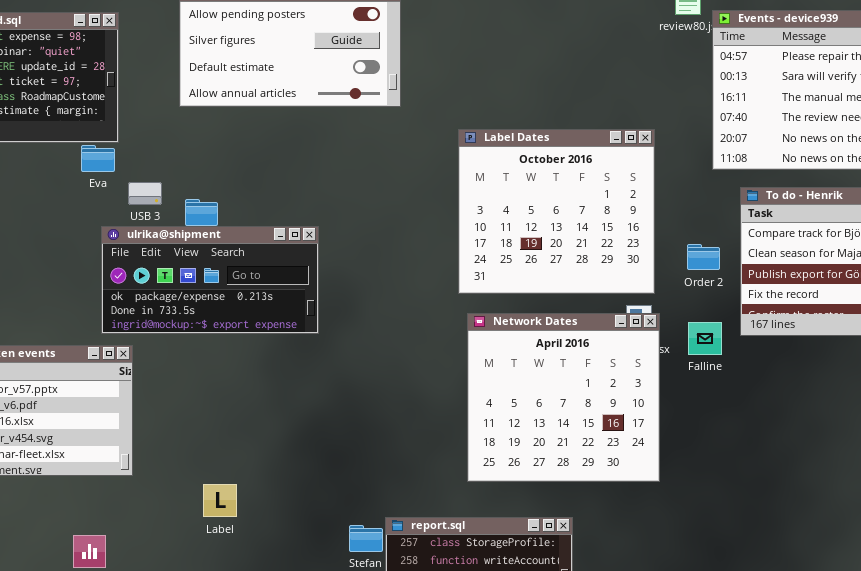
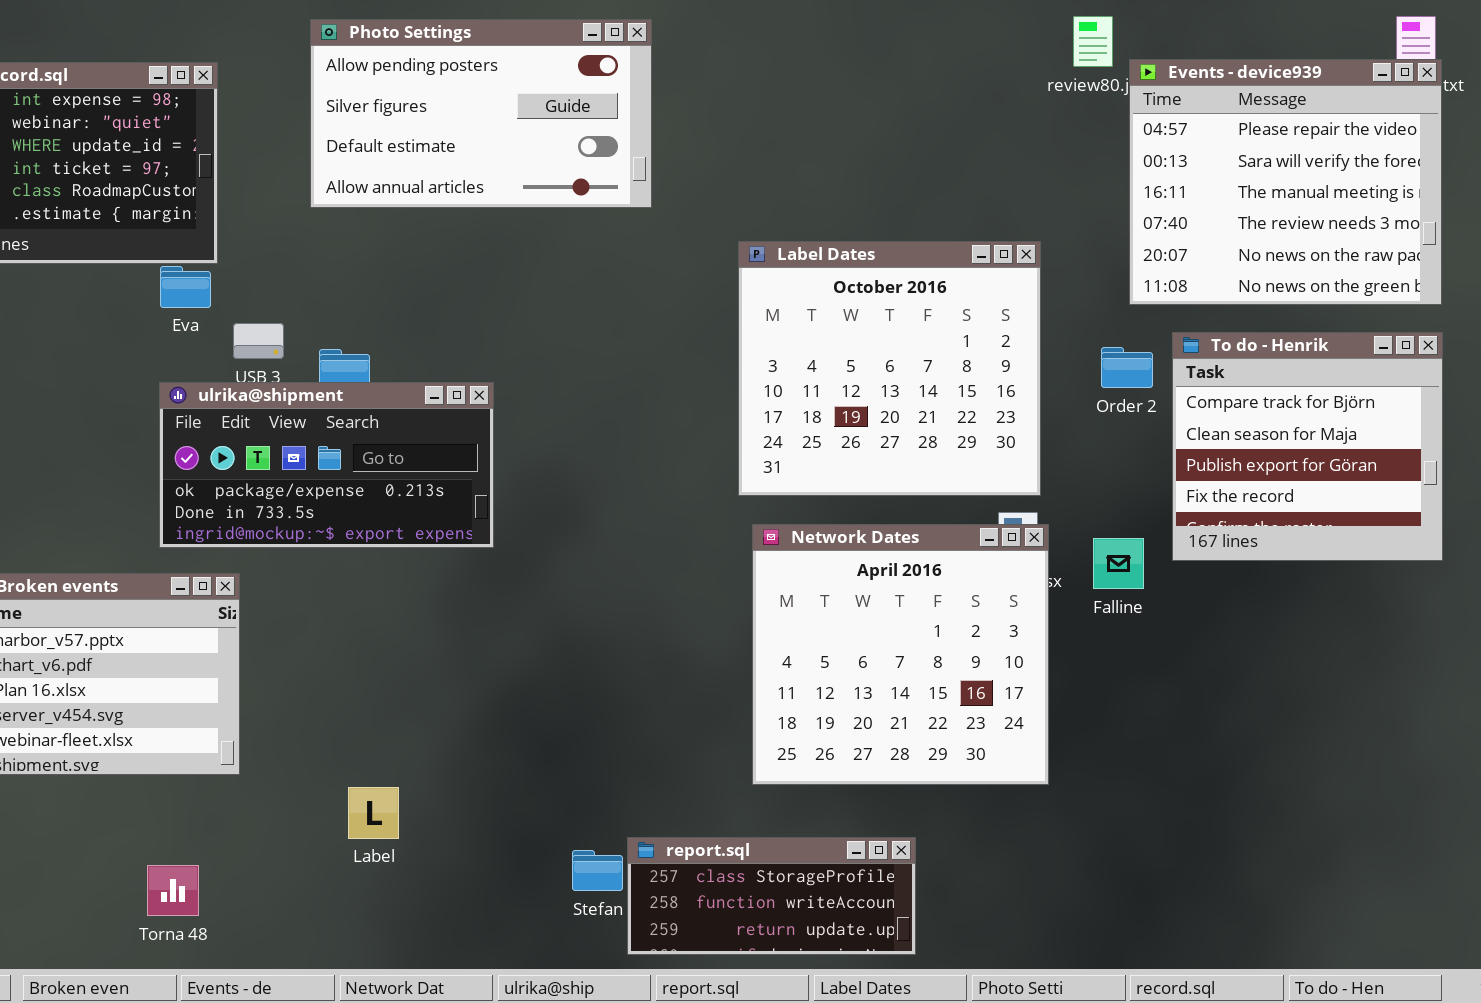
ulrika@shipment: [101,226,319,334] -> [159,382,494,548], moved
Order 2: [687,244,720,270] -> [1101,347,1153,388], moved

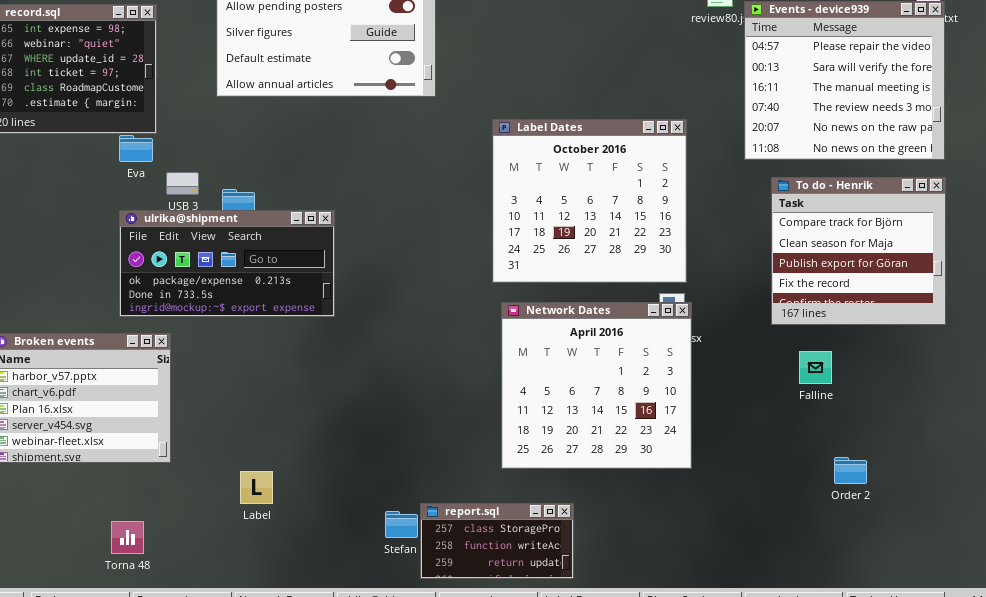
Order 2: [1101,347,1153,388] -> [834,457,867,484], moved
Falline: [1093,538,1144,589] -> [799,351,832,384], moved
report.sql: [627,837,916,955] -> [420,503,574,579], resized

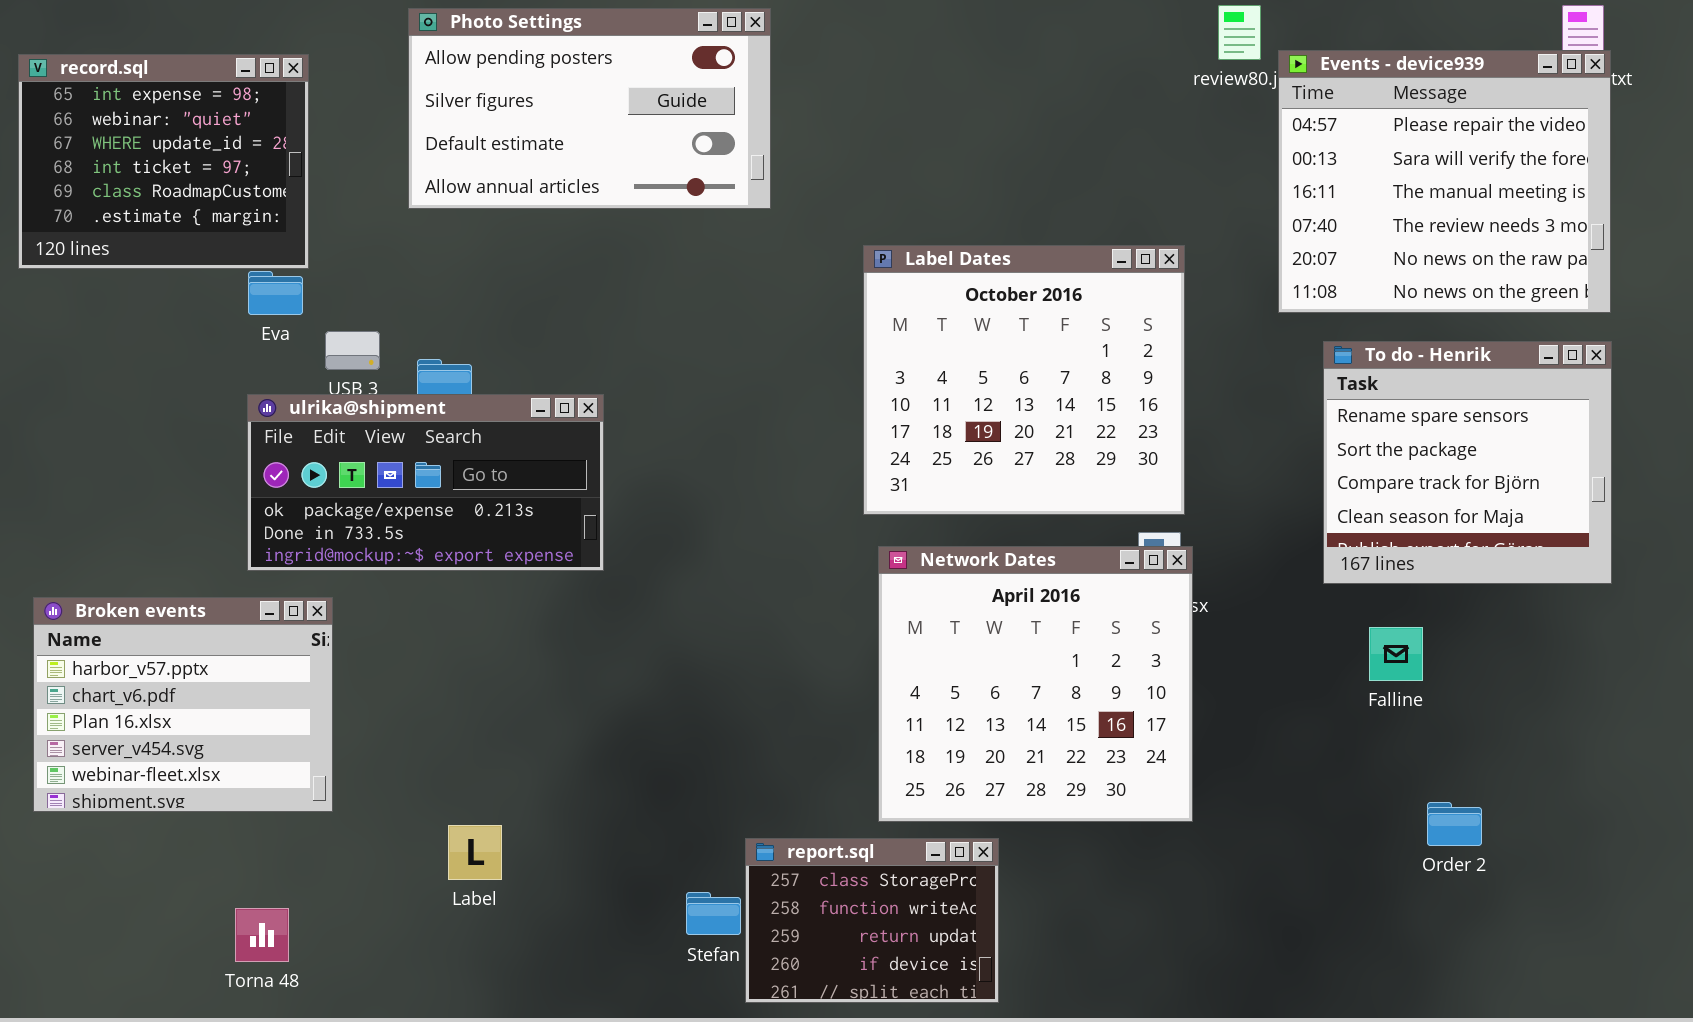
To do - Henrik: [771,177,946,325] -> [1323,341,1612,584], scrolled up 2 rows
report.sql: [420,503,574,579] -> [745,838,999,1003], resized

